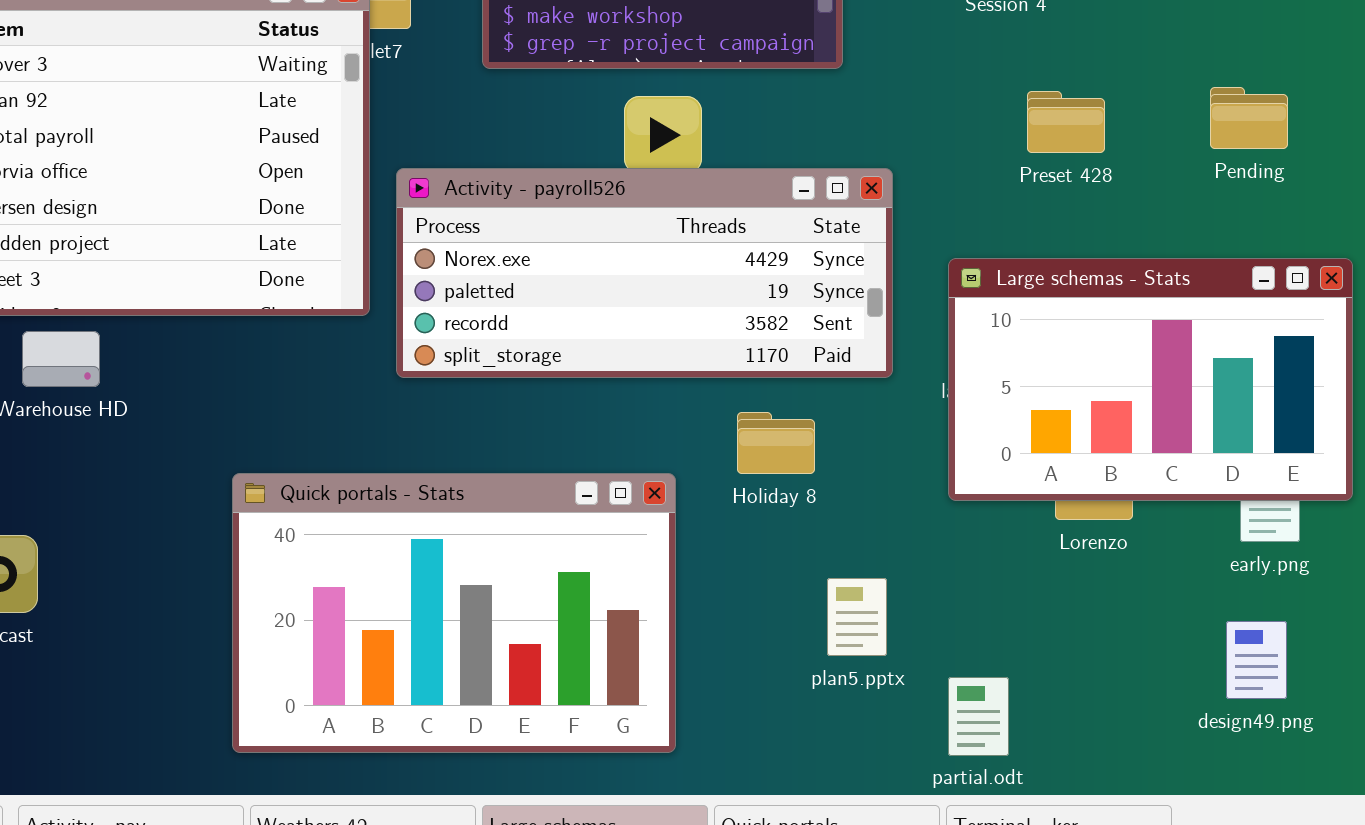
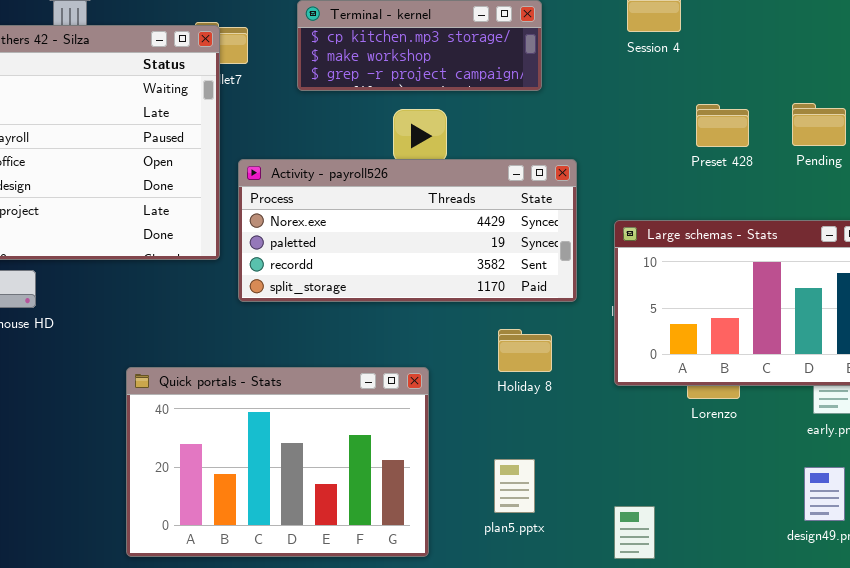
Preset 428: [1027,91,1105,153] -> [696,104,749,147], moved
Holiday 8: [737,412,815,474] -> [498,329,552,372], moved
plan5.pptx: [827,578,887,656] -> [494,459,535,513], moved

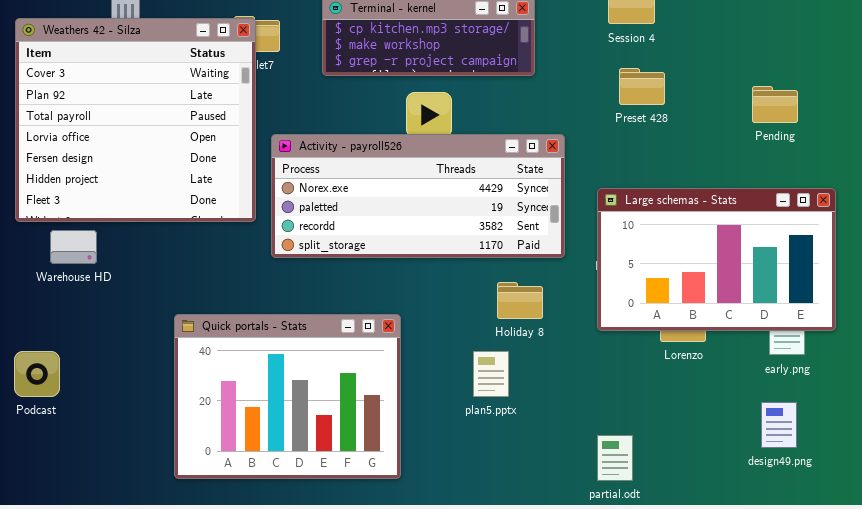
Preset 428: [696,104,749,147] -> [619,68,665,105], moved
Quick portals - Stats: [126,367,429,557] -> [174,314,401,479], resized
plan5.pptx: [494,459,535,513] -> [473,351,509,397], moved

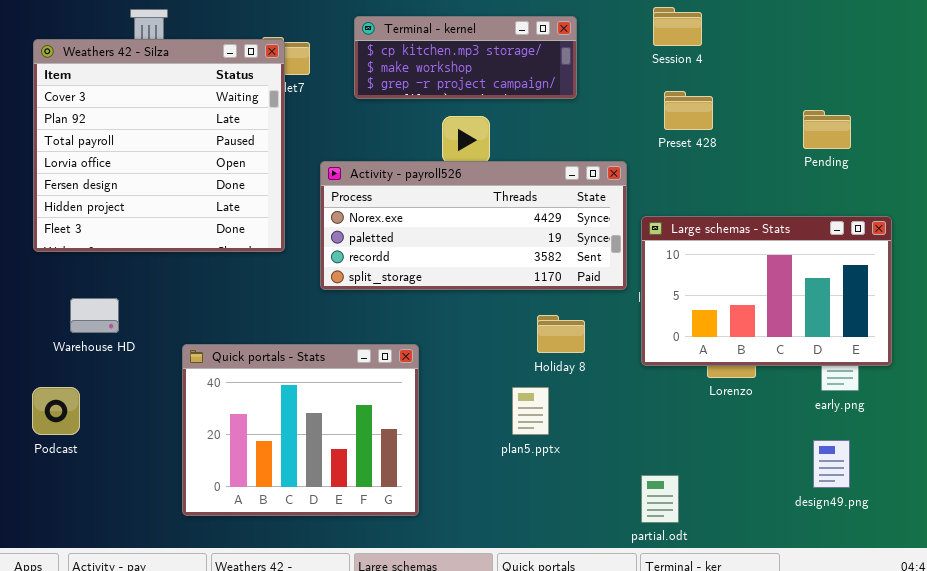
Activity - payroll526: [271,134,565,258] -> [320,161,627,290], moved
Warehouse HD: [50,230,97,264] -> [70,298,119,333], moved
Quick portals - Stats: [174,314,401,479] -> [182,344,419,516], moved

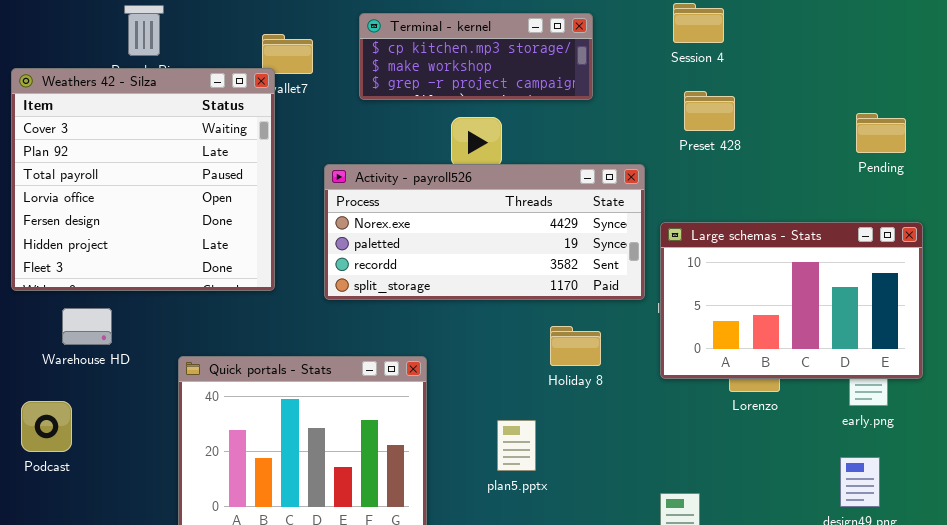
Weathers 42 - Silza: [33,39,285,252] -> [11,68,275,291], moved
Pending: [803,110,851,149] -> [856,113,906,153], moved
plan5.pptx: [512,387,549,435] -> [497,420,536,471], moved

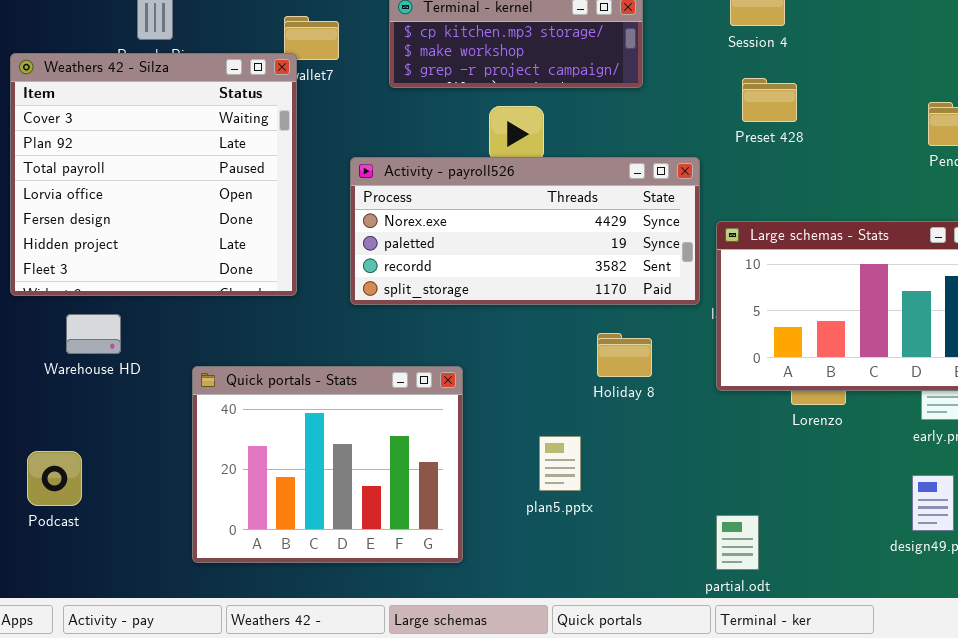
Podcast: [21,401,72,452] -> [27,451,82,506], moved

